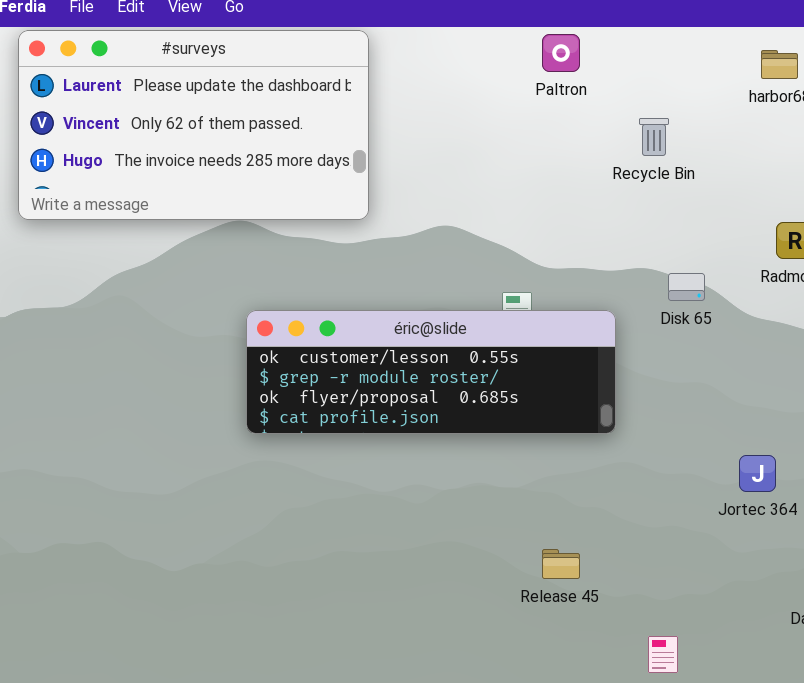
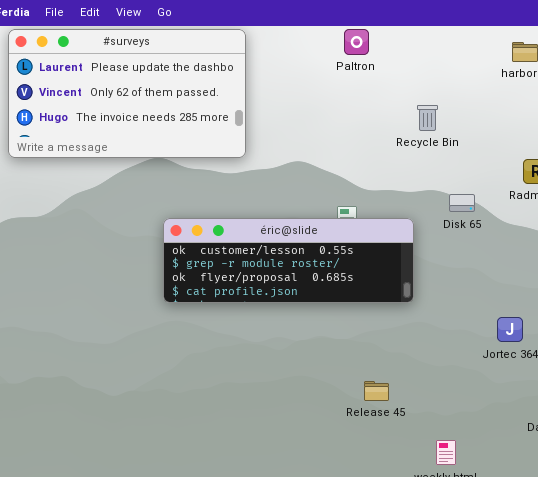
Paltron: [542,34,580,72] -> [344,29,369,55], moved
Recycle Bin: [639,118,669,156] -> [417,105,438,131], moved

